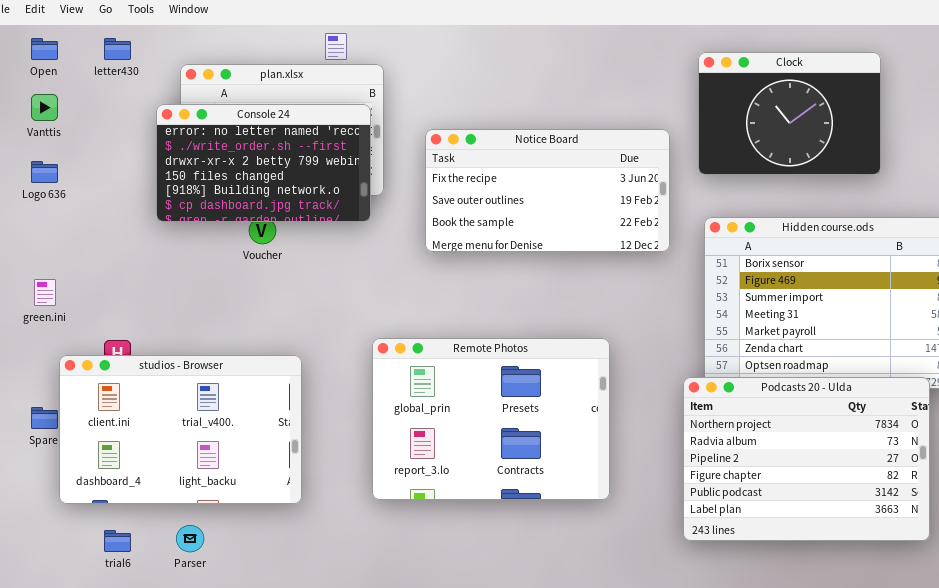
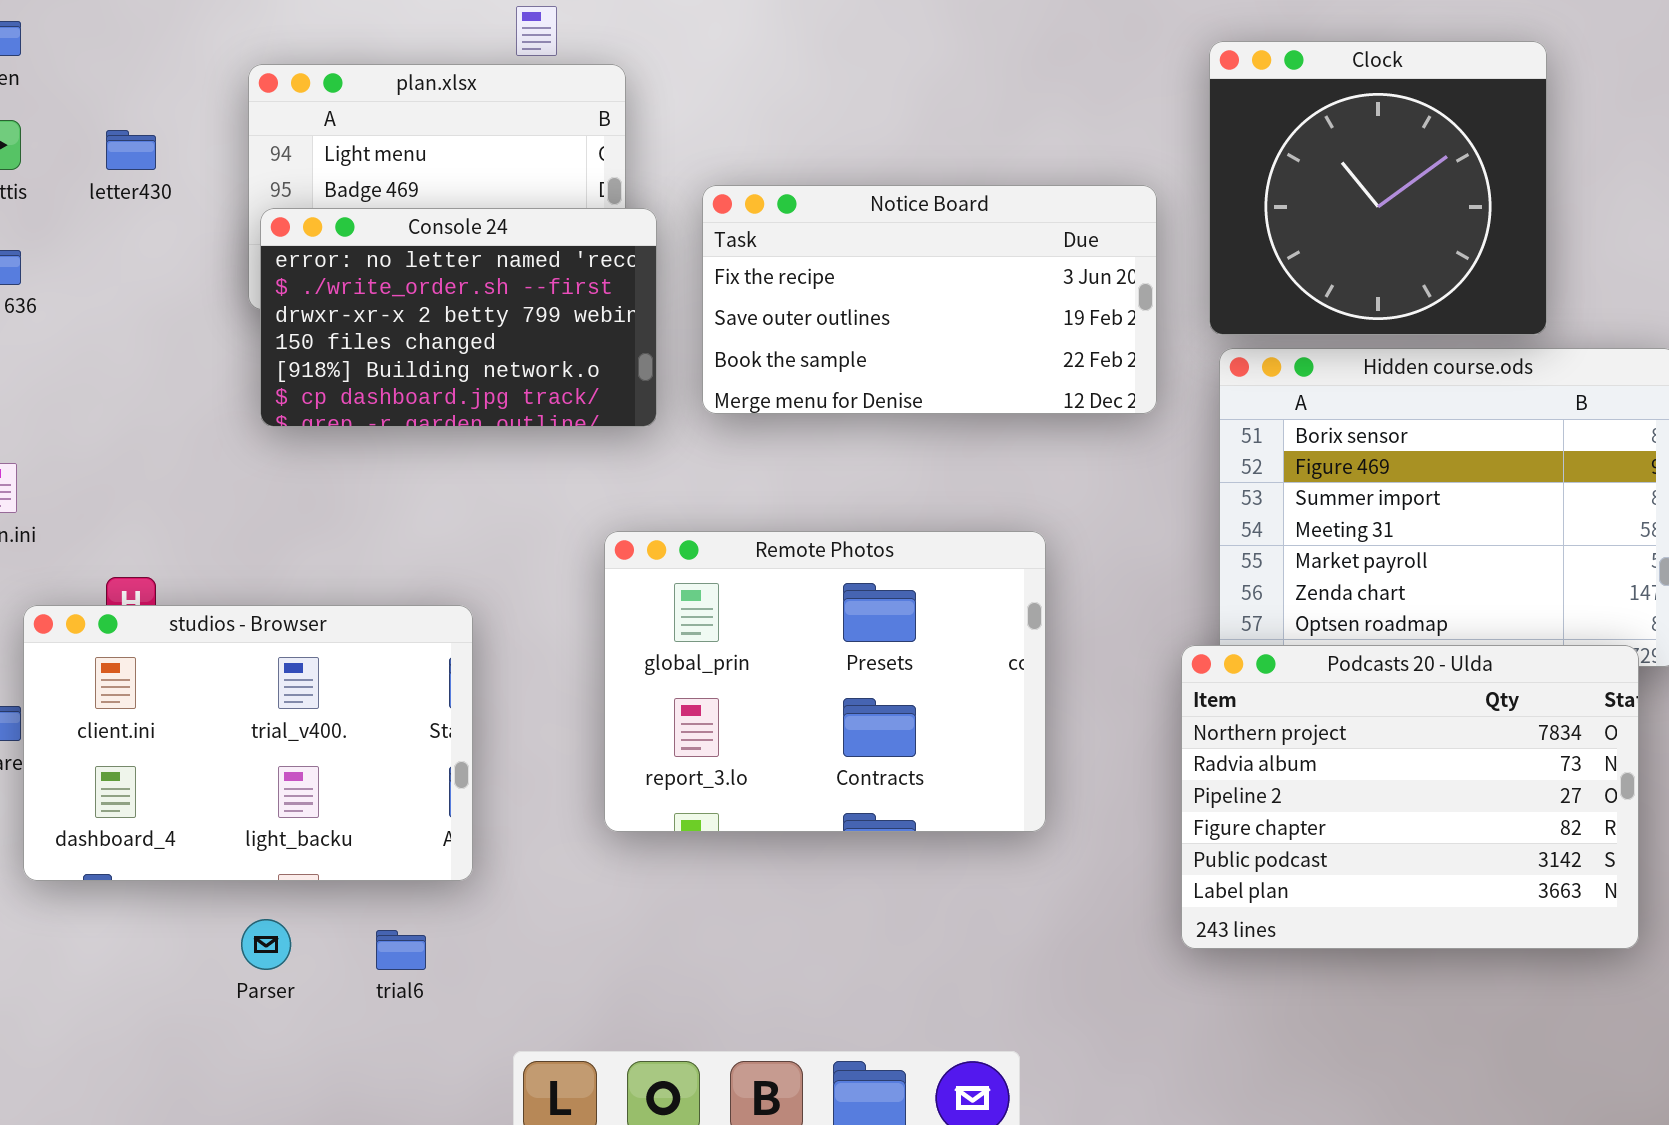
letter430: [104,38,131,60] -> [106,130,156,170], moved
Clock: [698,52,881,175] -> [1209,41,1547,335], resized
Console 24: [156,104,371,222] -> [260,208,657,427], moved
Remote Photos: [372,338,610,500] -> [604,531,1046,832], moved
trial6: [104,530,131,552] -> [376,930,426,970], moved

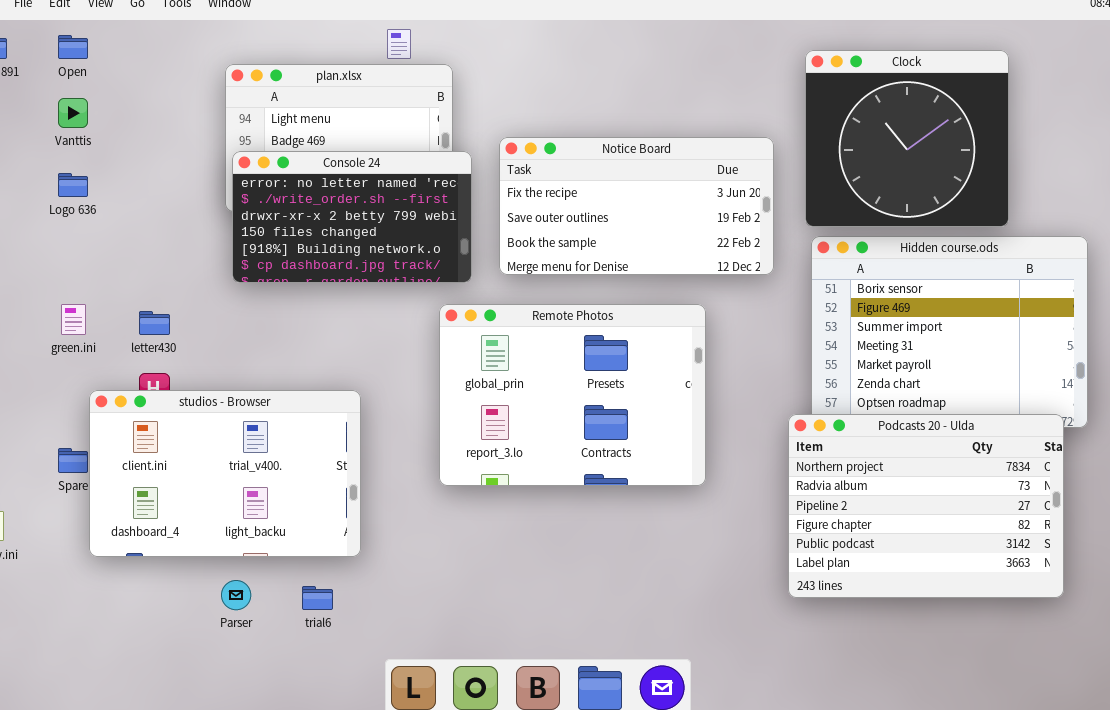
letter430: [106,130,156,170] -> [139,311,170,335], moved
Remote Photos: [604,531,1046,832] -> [439,304,706,486], moved

